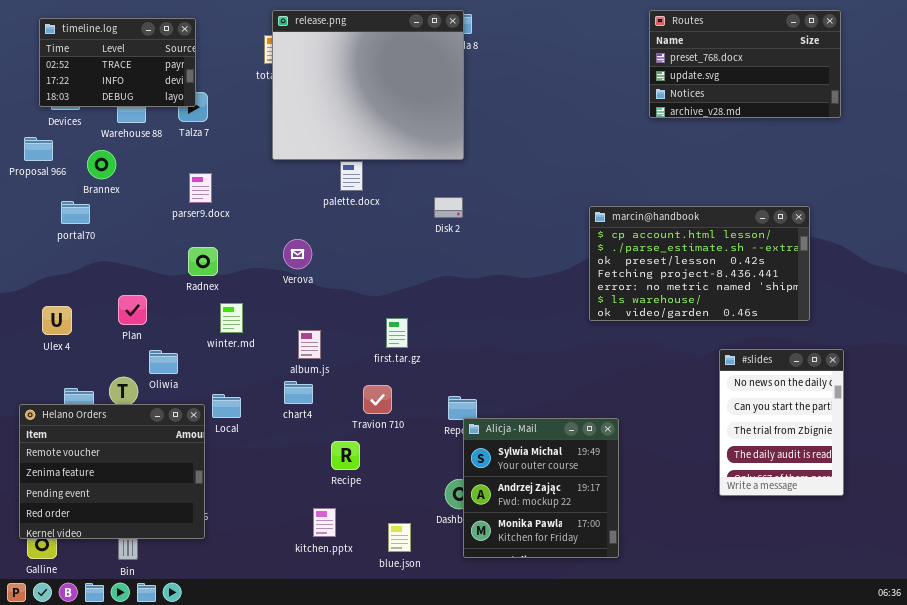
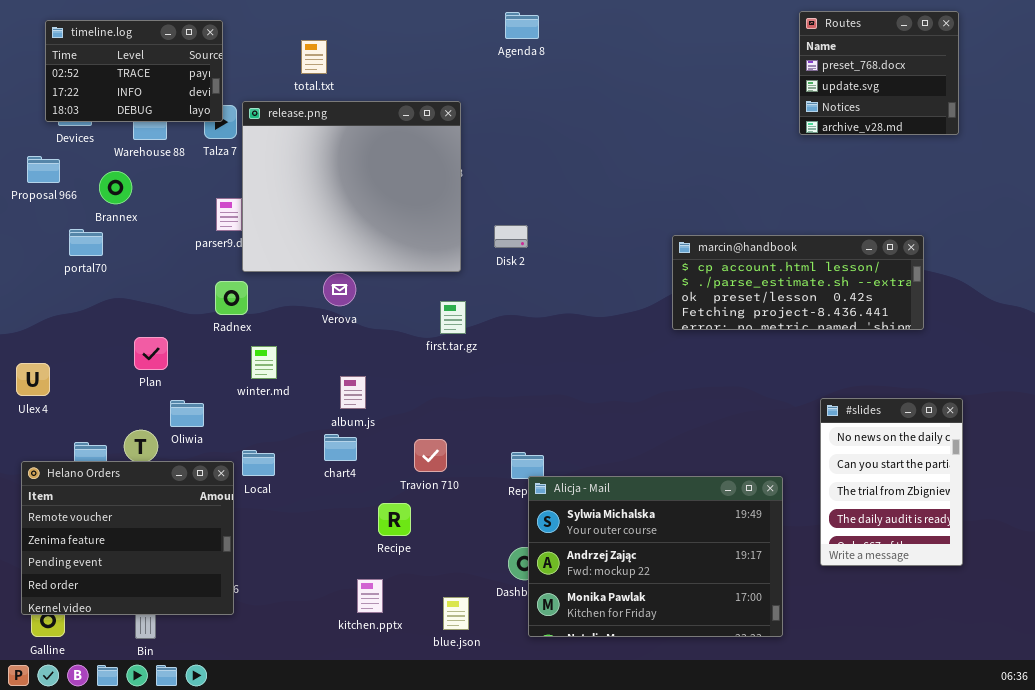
release.png: [272,10,464,160] -> [242,101,461,272], moved
Routes: [649,10,841,118] -> [799,11,959,135], resized
marcin@handbook: [589,206,810,321] -> [672,235,924,330], resized
Ulex 4: [42,306,72,335] -> [16,363,50,396], moved
first.tar.gz: [386,318,408,348] -> [440,301,466,334], moved
Alicja - Mail: [463,418,619,558] -> [528,476,783,637], resized

